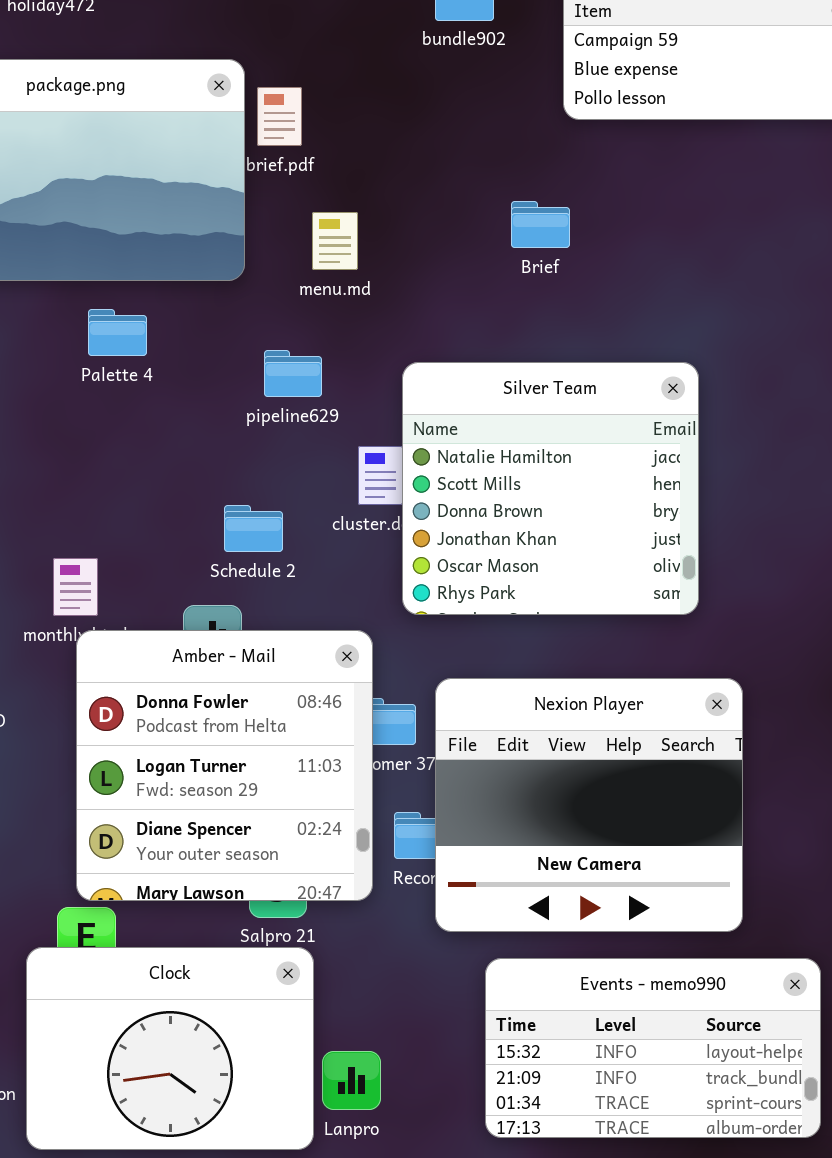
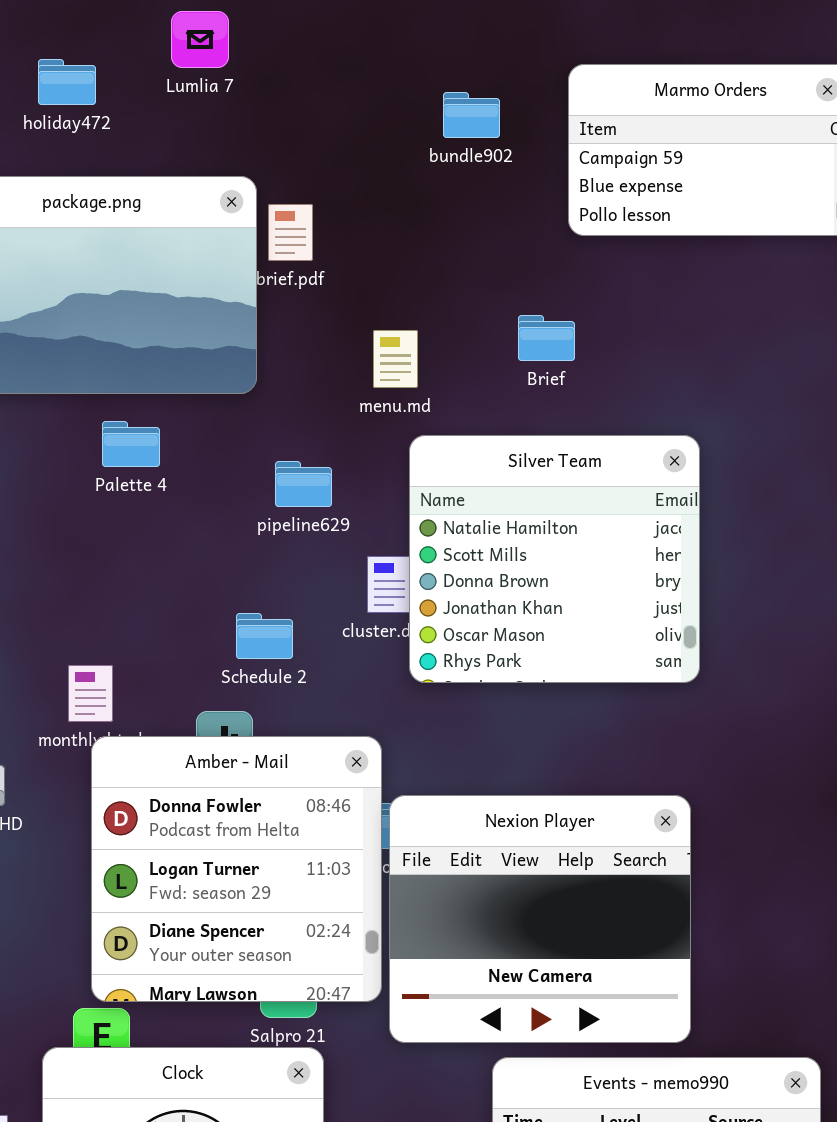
menu.md: [312,212,358,270] -> [373,330,418,388], moved
Silver Team: [402,362,699,615] -> [409,435,700,683], moved
Nexion Player: [435,678,743,932] -> [389,795,691,1043], moved

